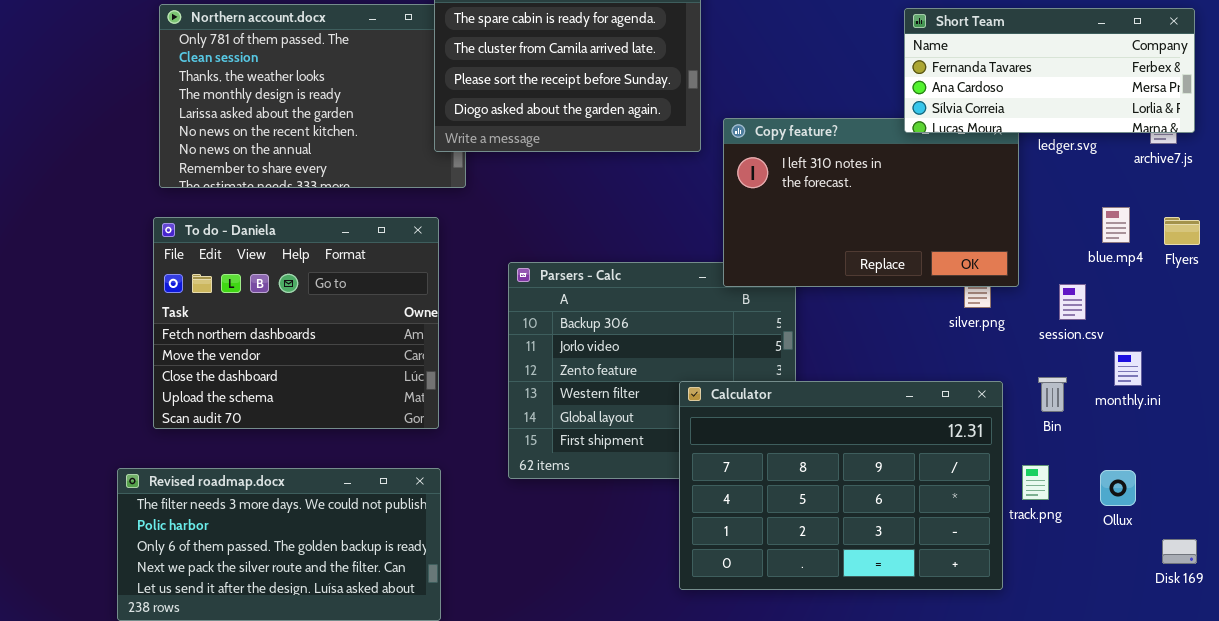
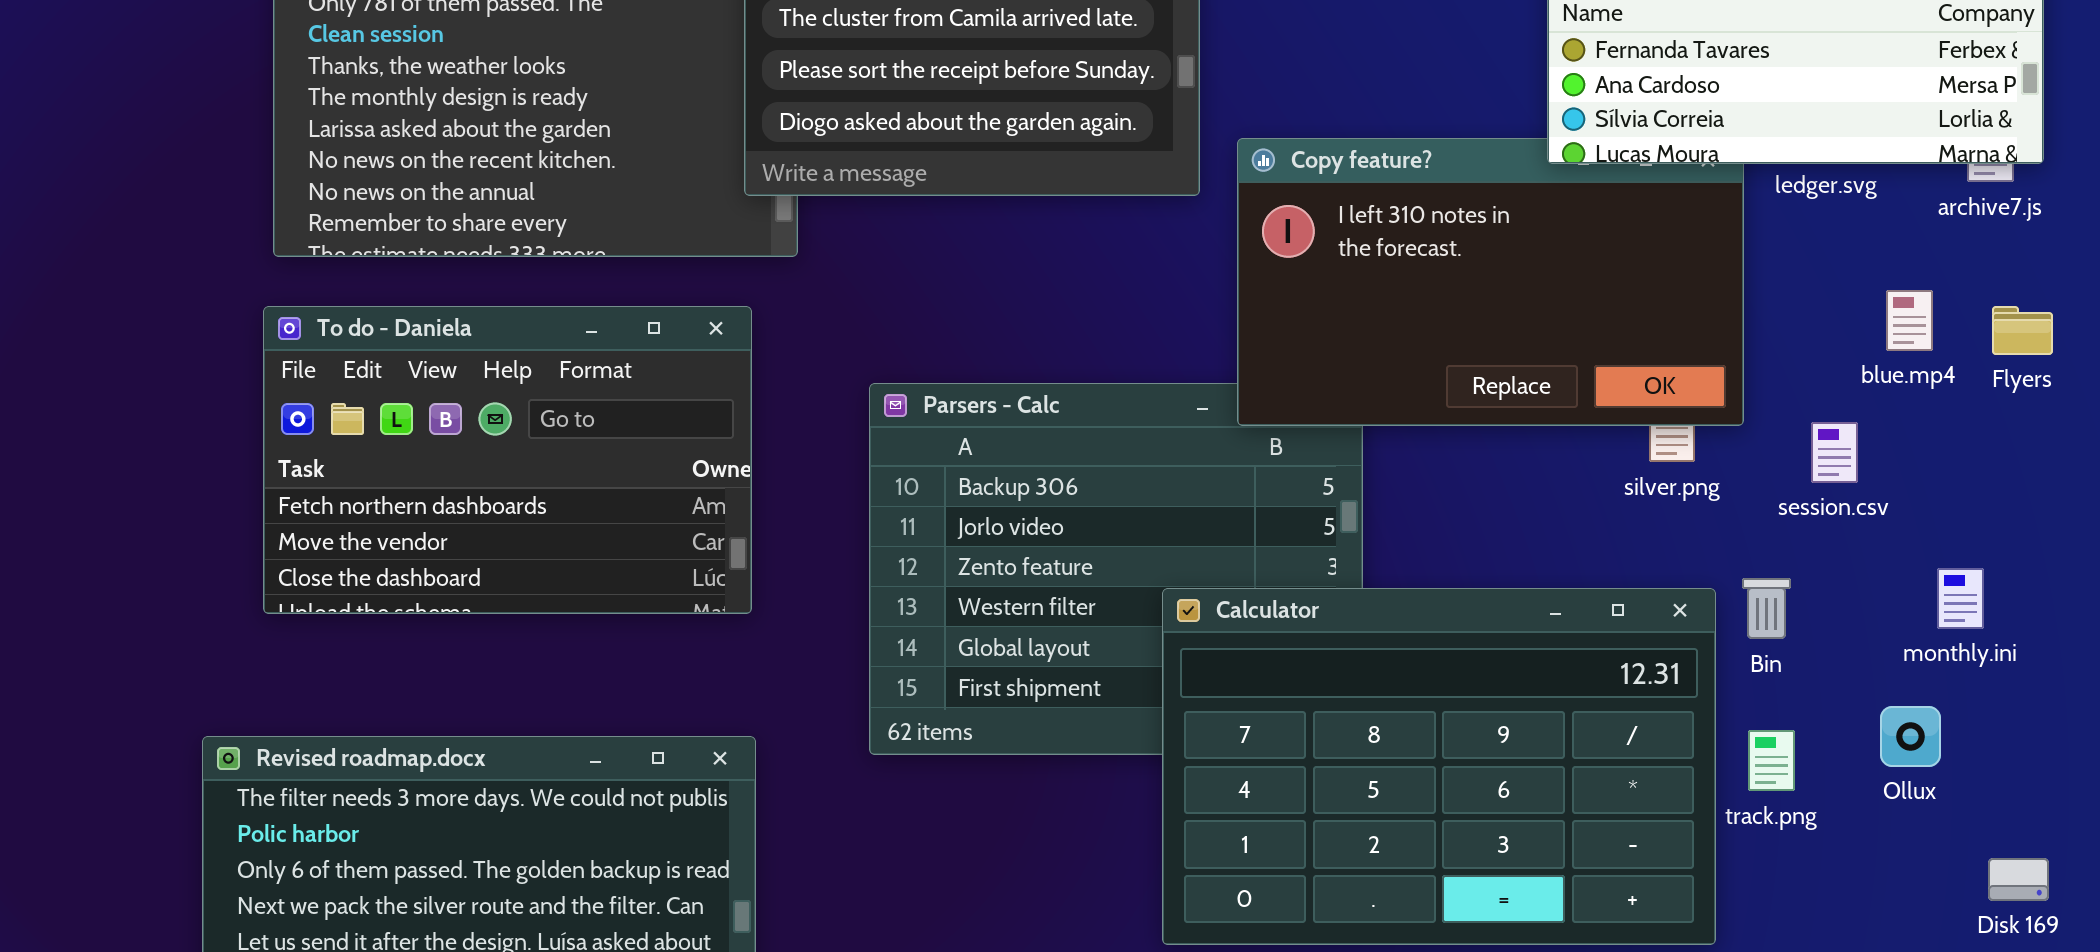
To do - Daniela: [153,217,439,429] -> [263,306,752,614], resized
monthly.ini: [1114,351,1142,386] -> [1937,568,1984,629], moved
Bin: [1038,377,1067,412] -> [1742,578,1791,639], moved
Ollux: [1100,470,1136,506] -> [1880,706,1941,767], moved

